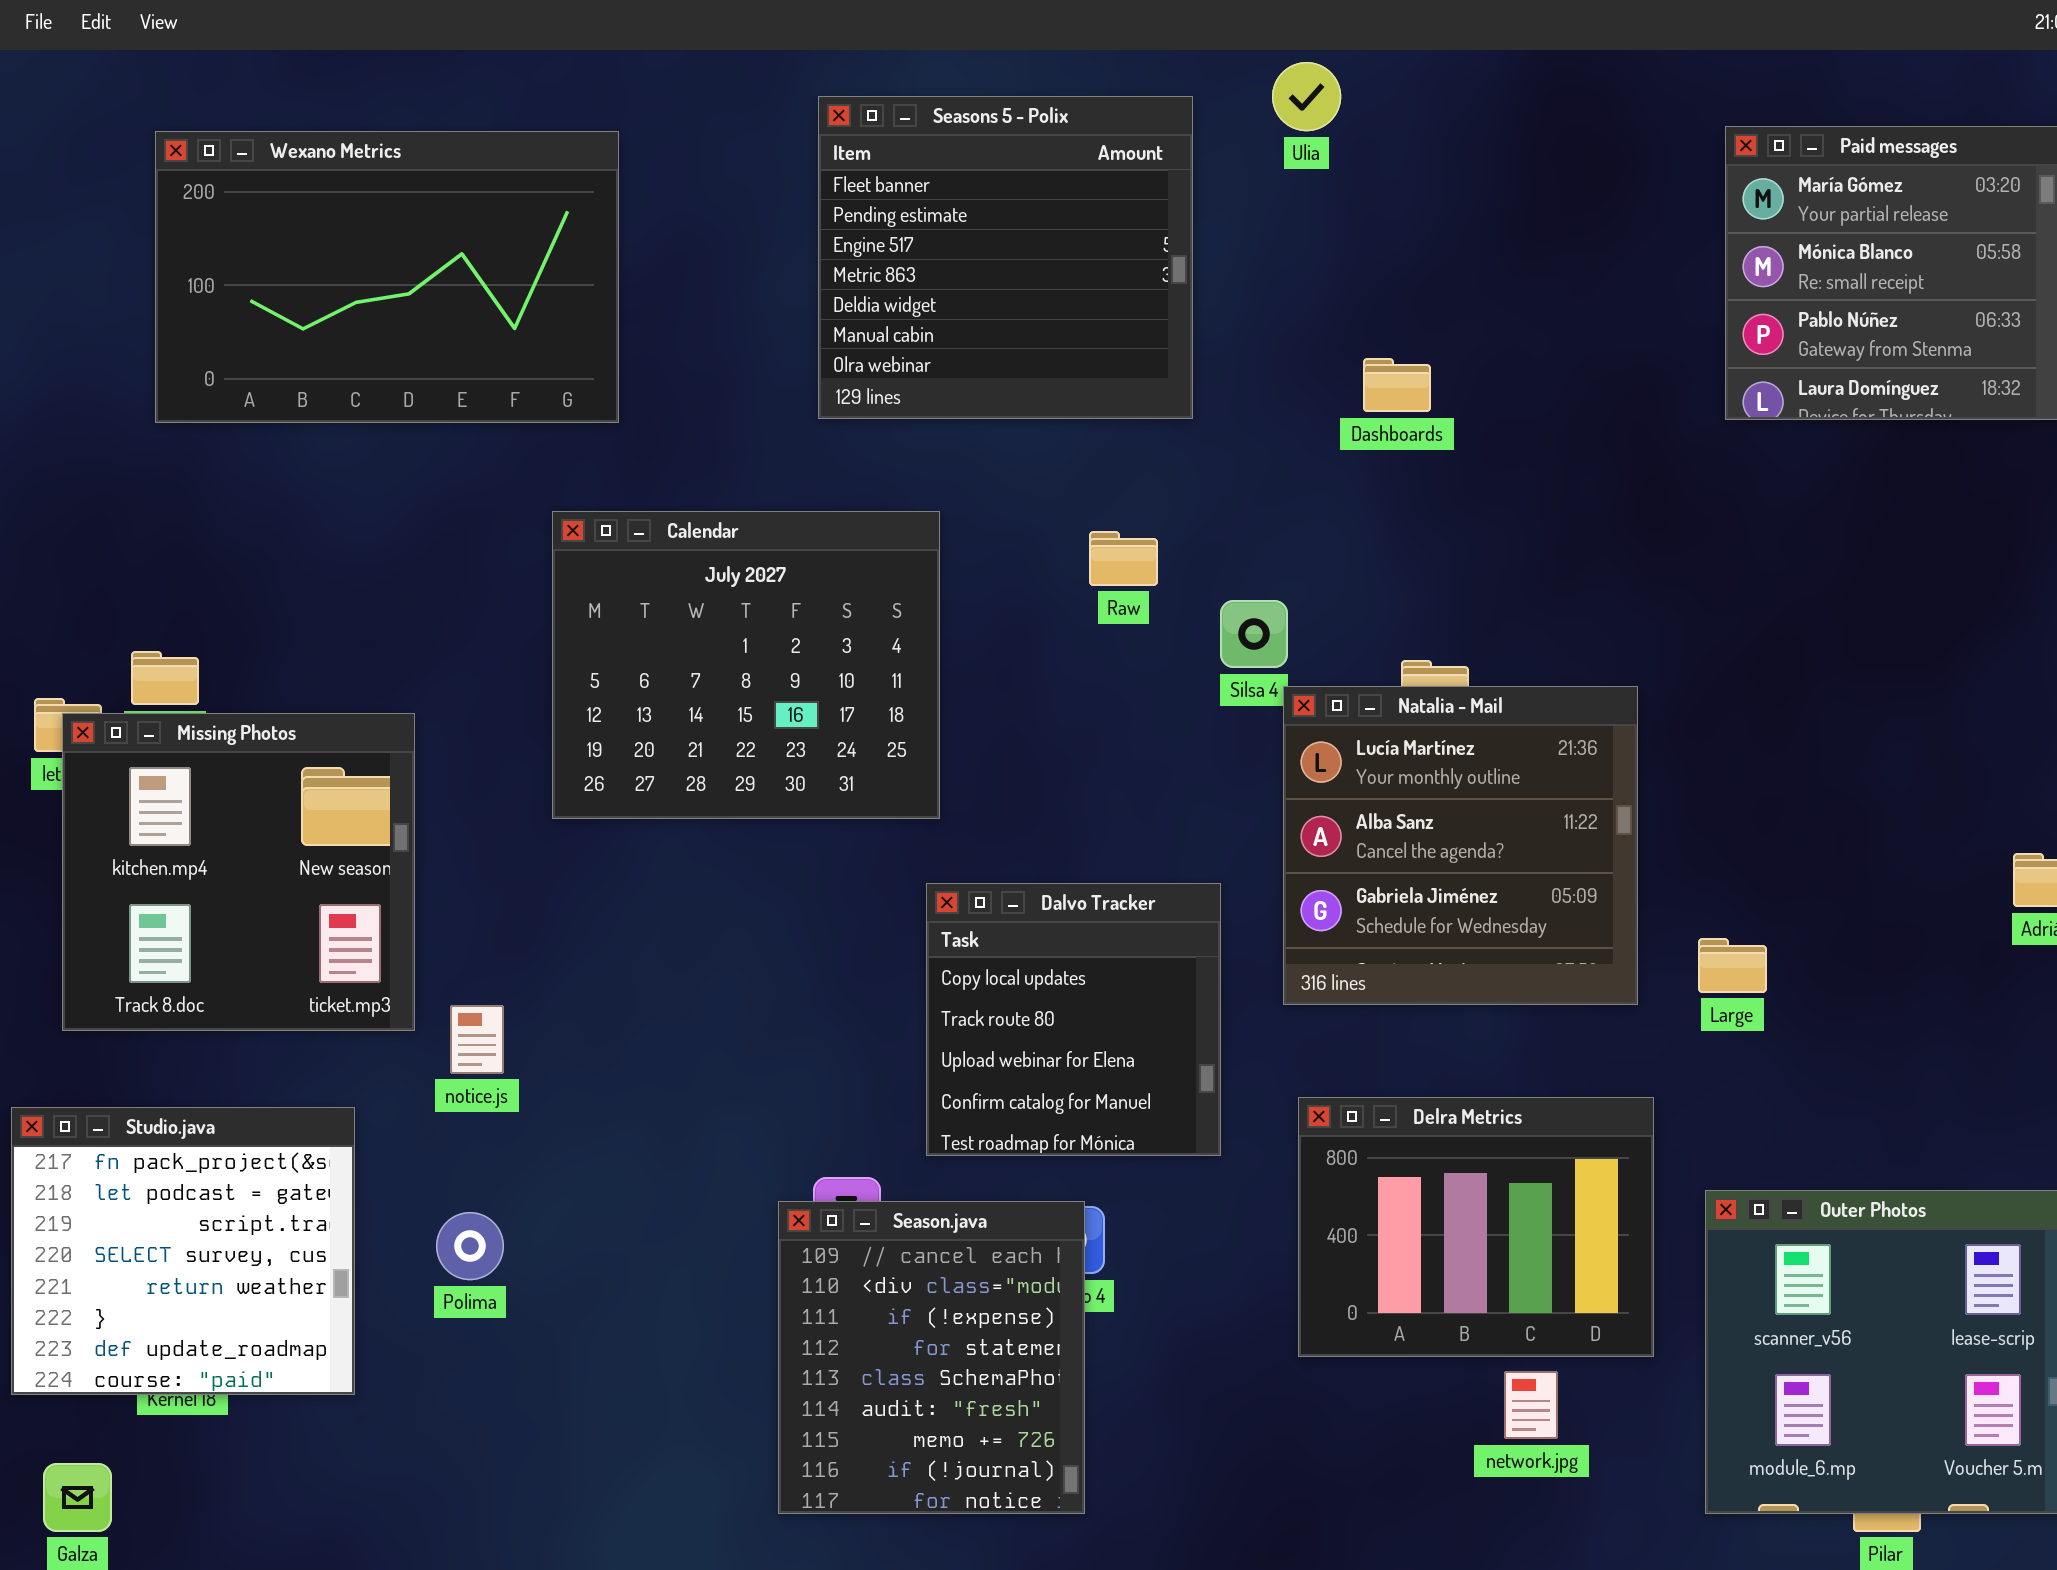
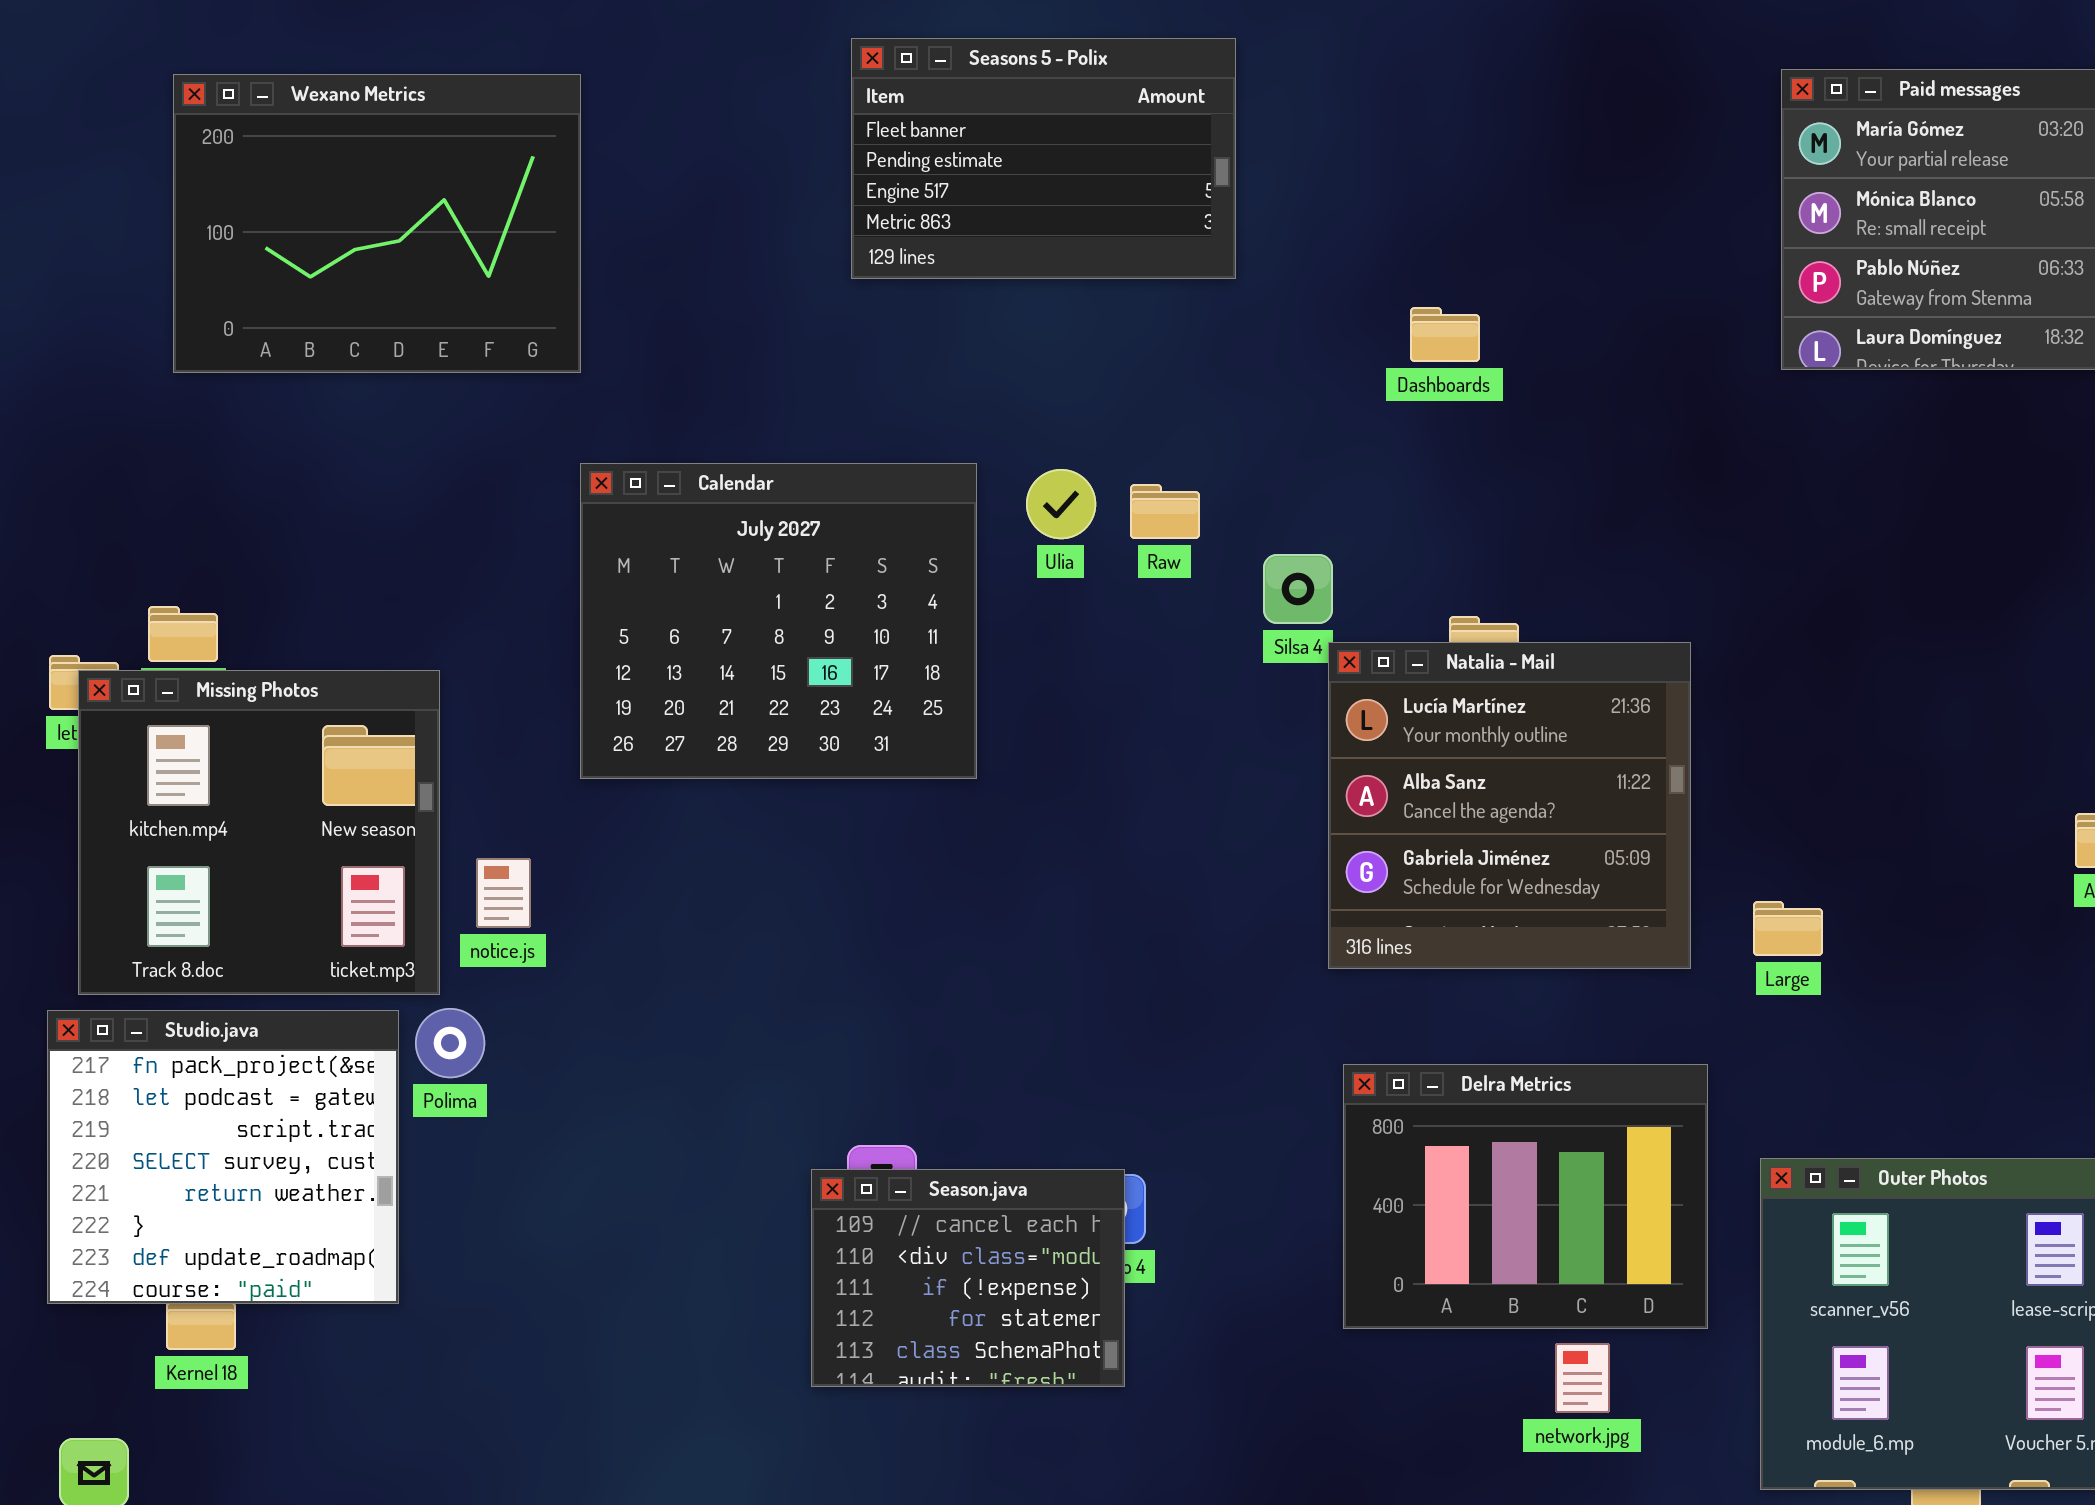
Ulia: [1272,62,1341,131] -> [1026,469,1096,539], moved
Seasons 5 - Polix: [818,96,1193,419] -> [851,38,1236,279], resized
Wexano Metrics: [155,131,619,423] -> [173,74,581,373], resized
Dalvo Tracker: [926,883,1221,1156] -> none, closed
notice.js: [450,1005,504,1074] -> [476,858,531,928], moved
Studio.java: [11,1107,355,1395] -> [47,1010,399,1304], moved
Season.java: [778,1201,1085,1514] -> [811,1169,1125,1387], resized
Polima: [436,1212,504,1280] -> [415,1008,485,1078], moved

